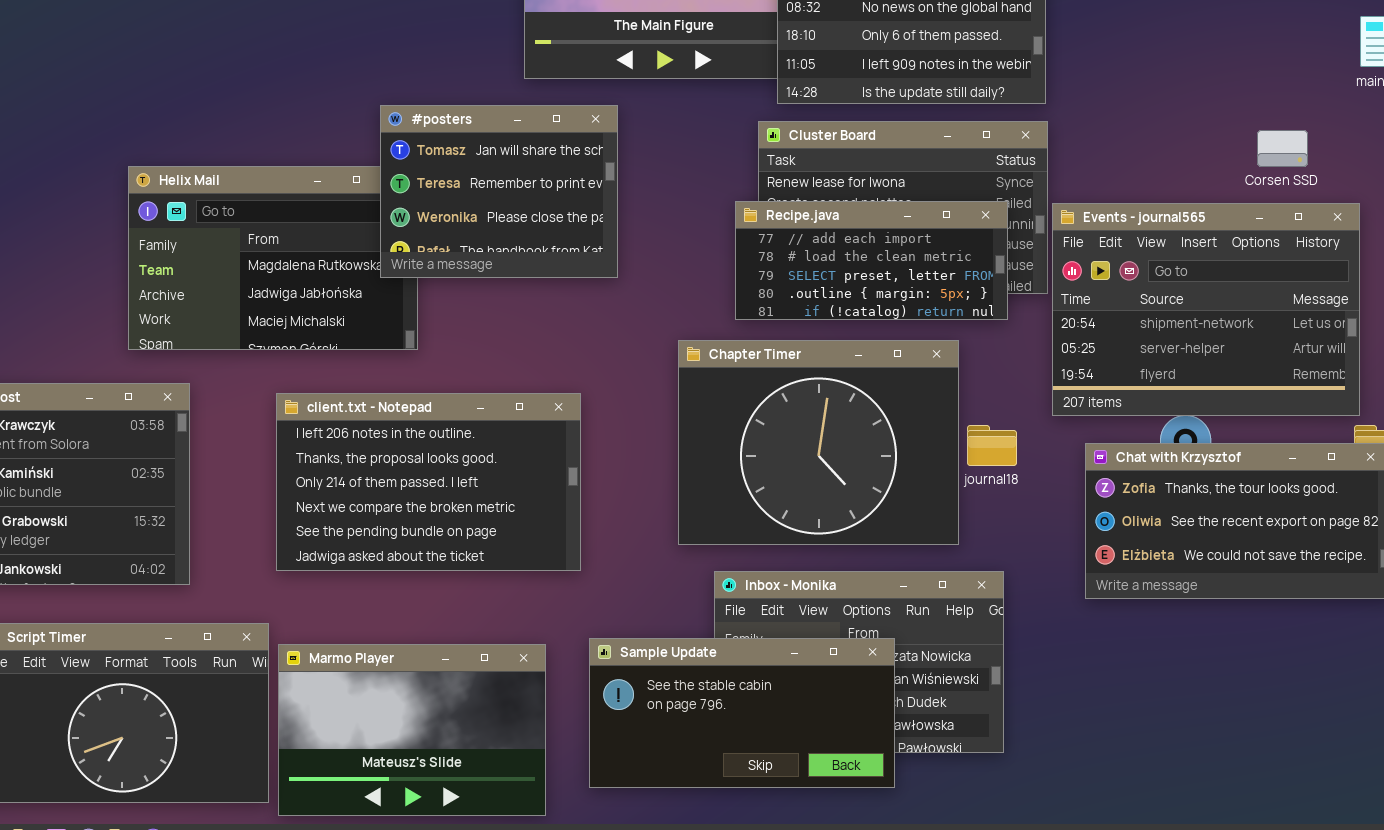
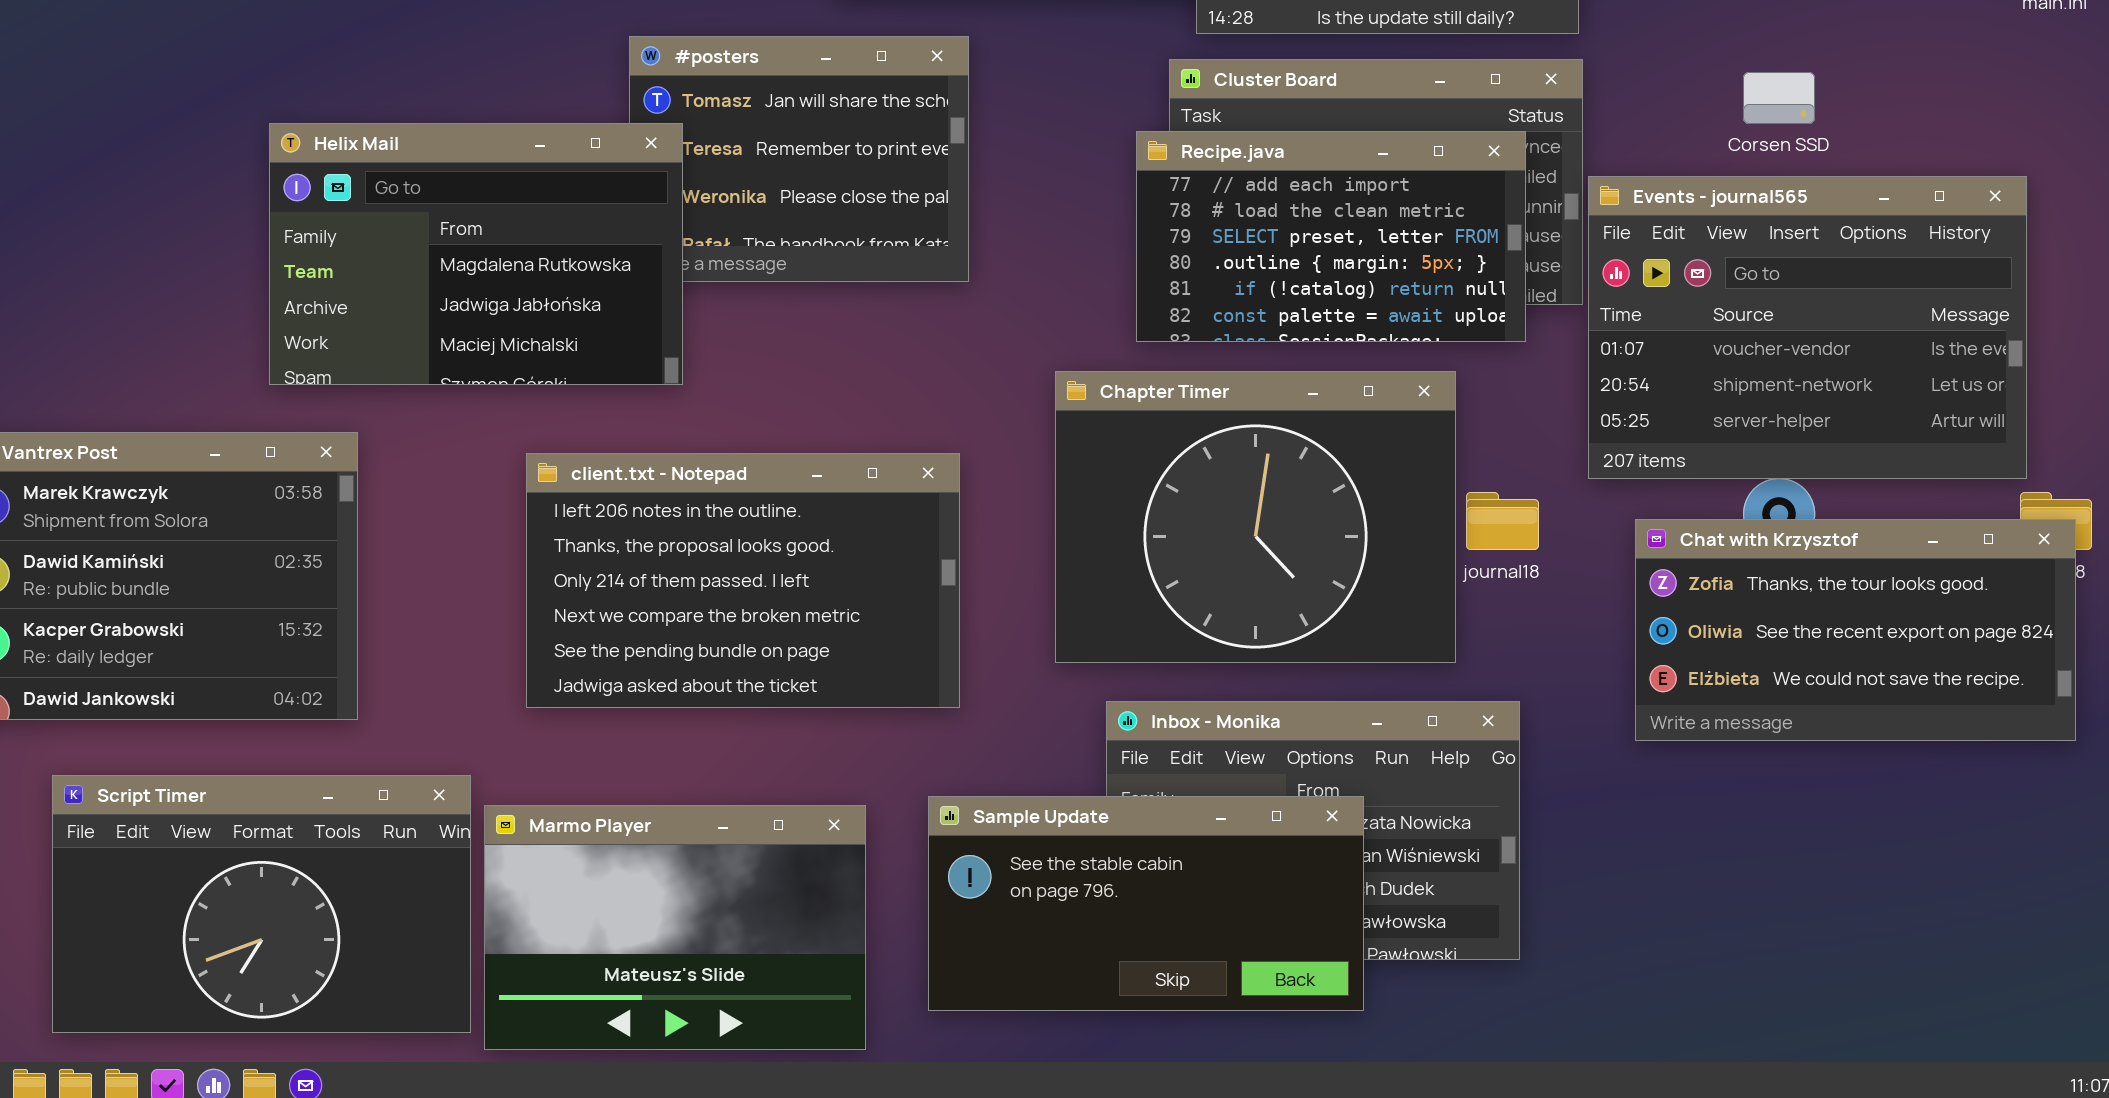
Corsen SSD: [1257,130,1308,167] -> [1743,72,1815,124], moved
Helix Mail: [128,166,418,350] -> [269,123,683,385], raised
Recipe.java: [735,201,1008,320] -> [1136,131,1526,342], resized
Events - journal565: [1052,203,1360,416] -> [1588,176,2027,479], scrolled up 1 row
client.txt - Notepad: [276,393,581,571] -> [526,453,960,708], moved

